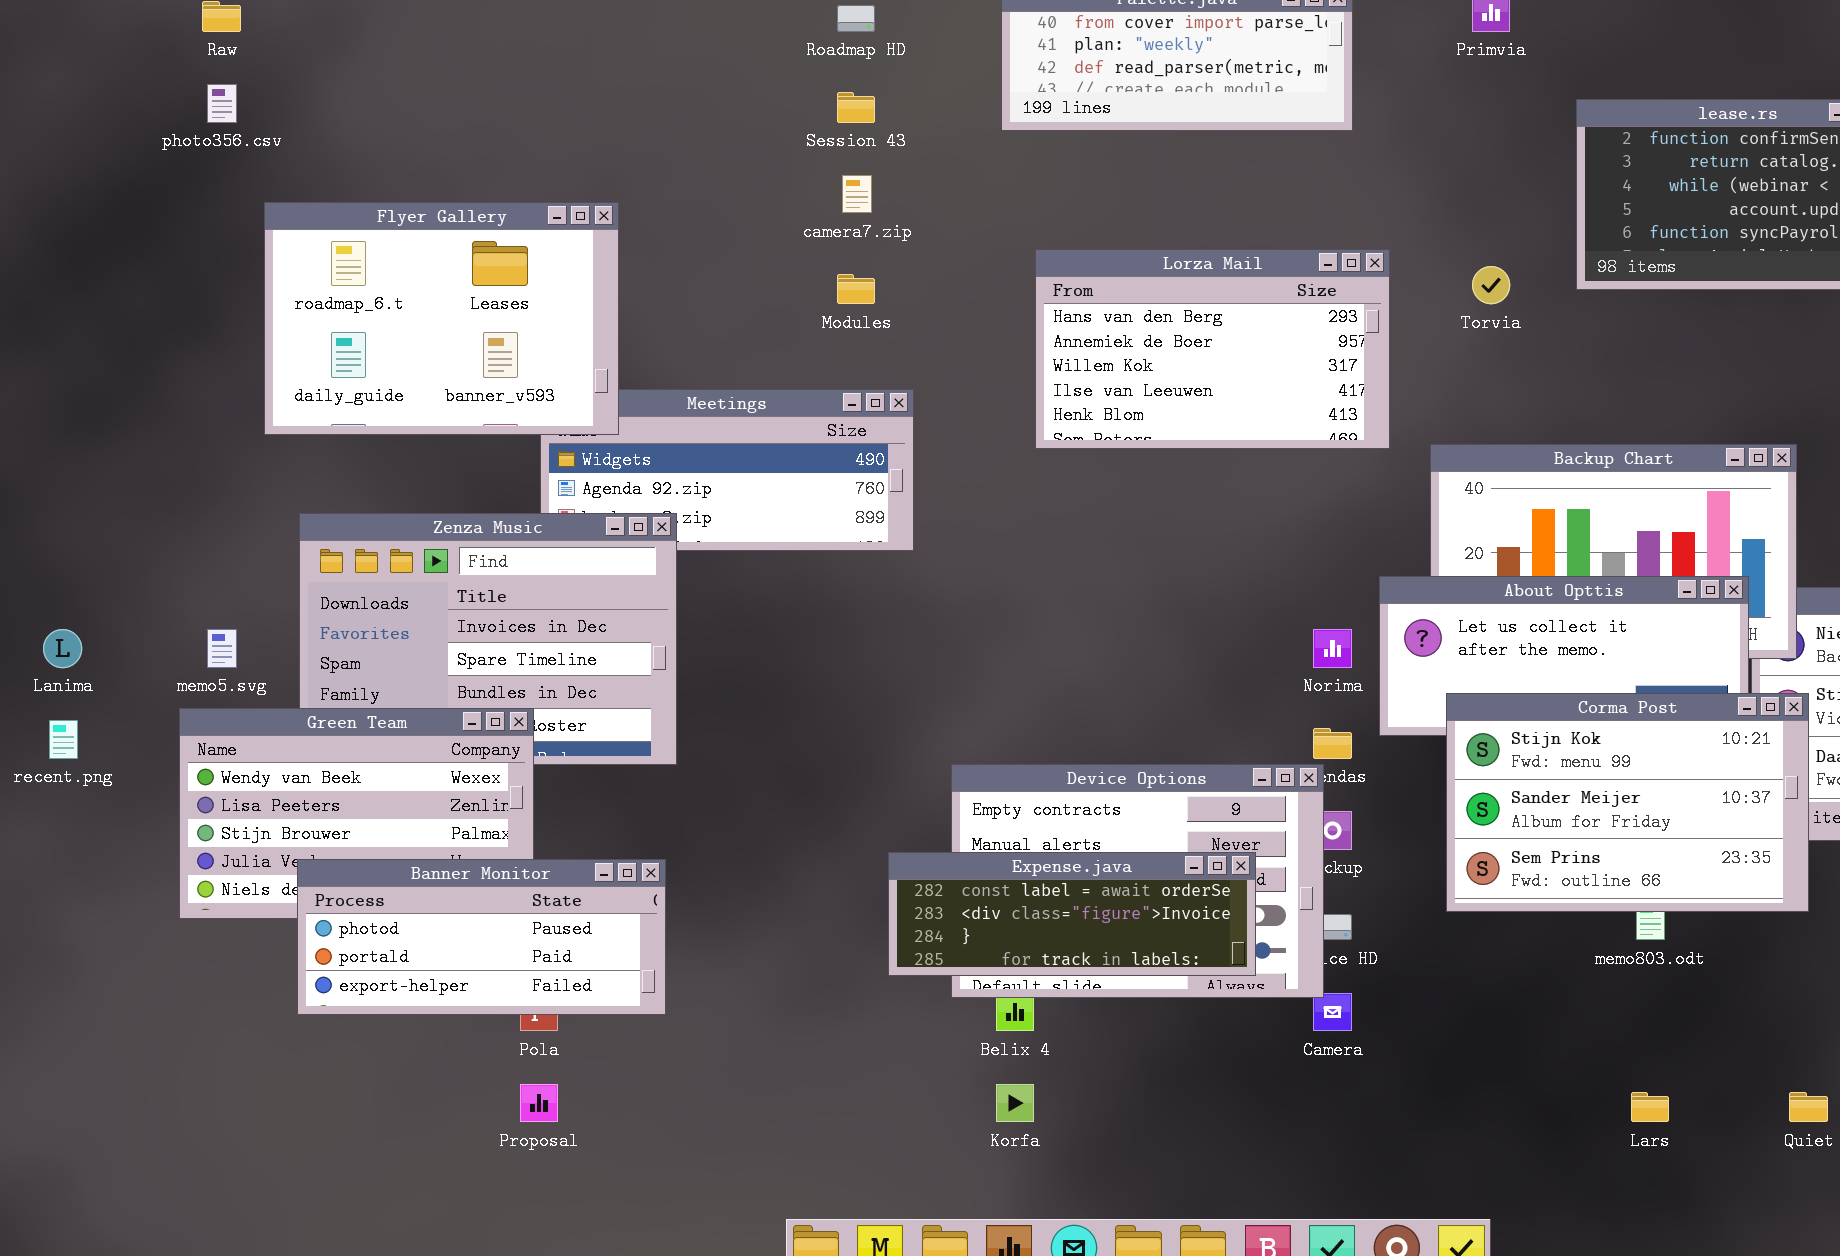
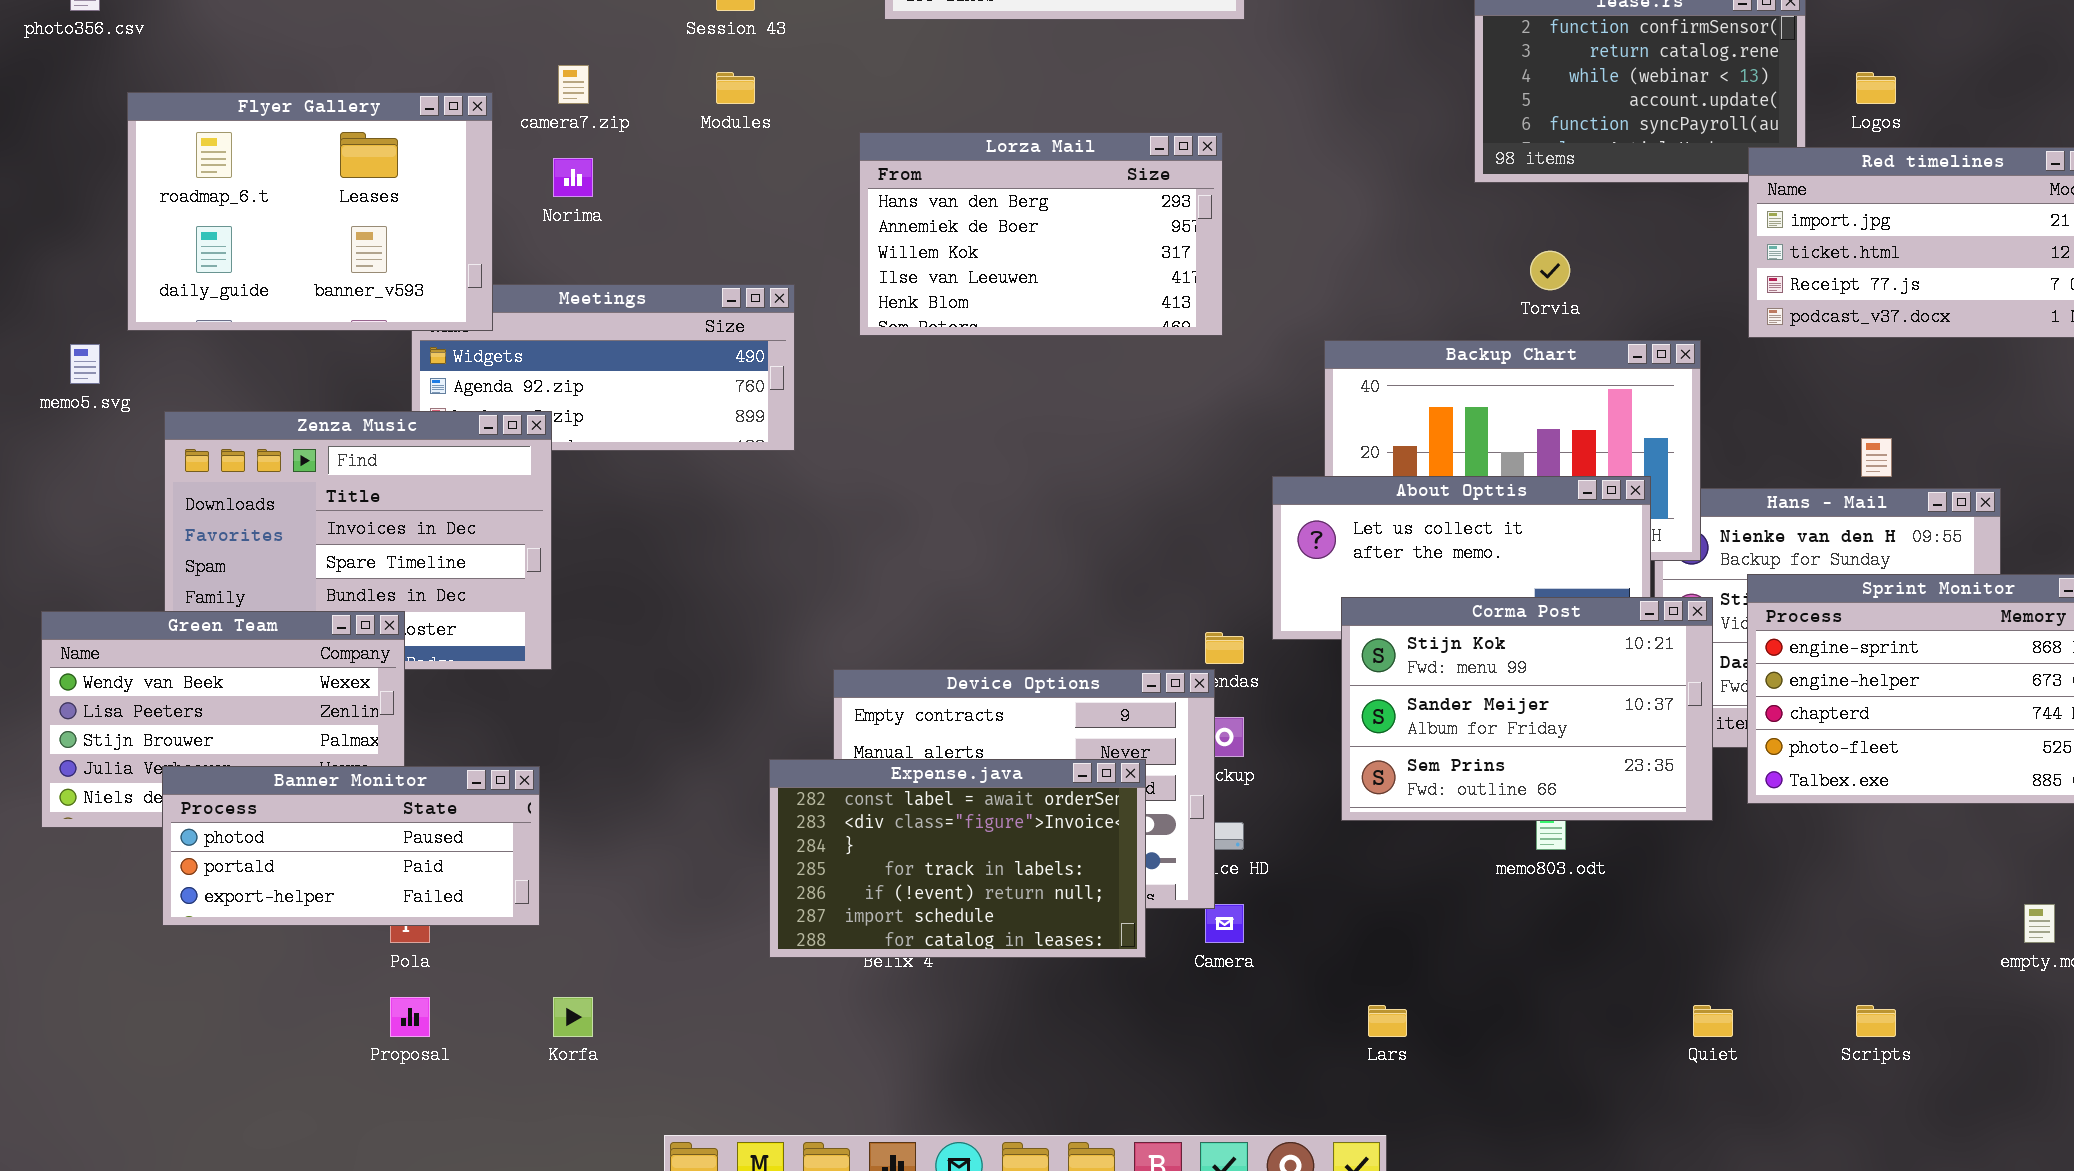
camera7.zip: [842,175,872,213] -> [558,65,589,104], moved
Lorza Mail: [1035,249,1390,449] -> [859,132,1223,336], moved
Torvia: [1472,266,1510,304] -> [1530,251,1570,290], moved
Modules: [837,274,875,304] -> [716,72,755,104], moved
memo5.svg: [207,629,237,668] -> [70,344,100,384], moved
Norima: [1313,629,1352,668] -> [553,158,593,197], moved
Expense.java: [888,852,1256,976] -> [769,759,1146,958], resized
Korfa: [996,1084,1034,1122] -> [553,997,593,1037], moved
Lars: [1631,1092,1669,1122] -> [1368,1005,1407,1037], moved

